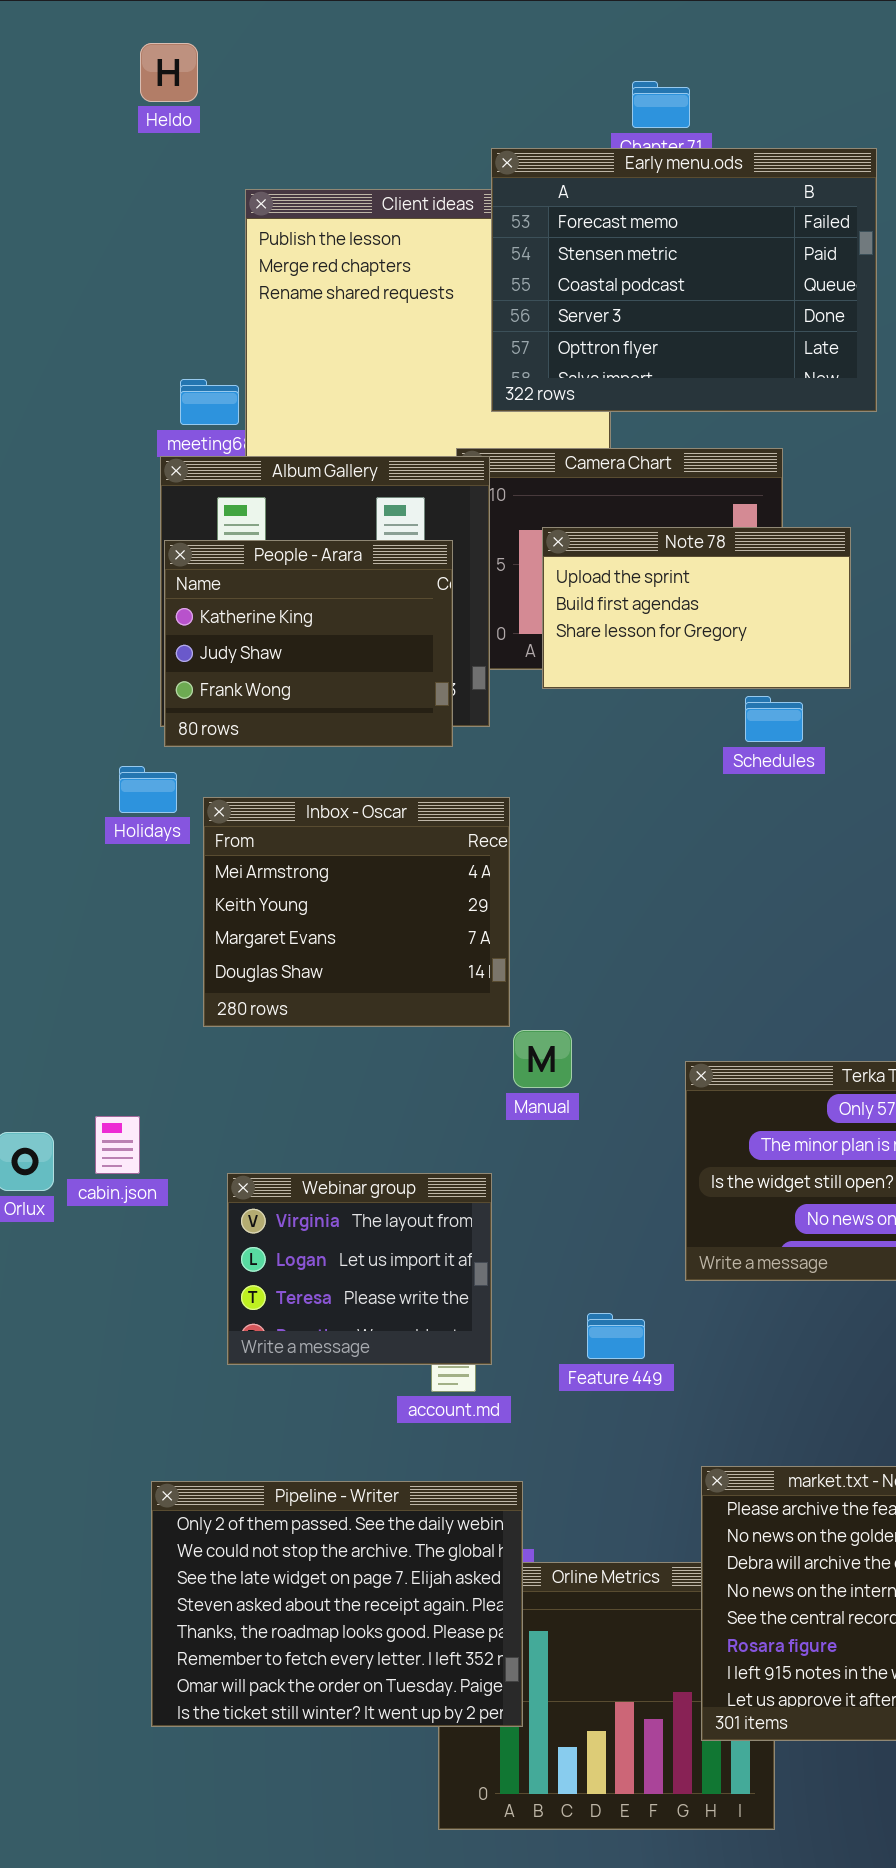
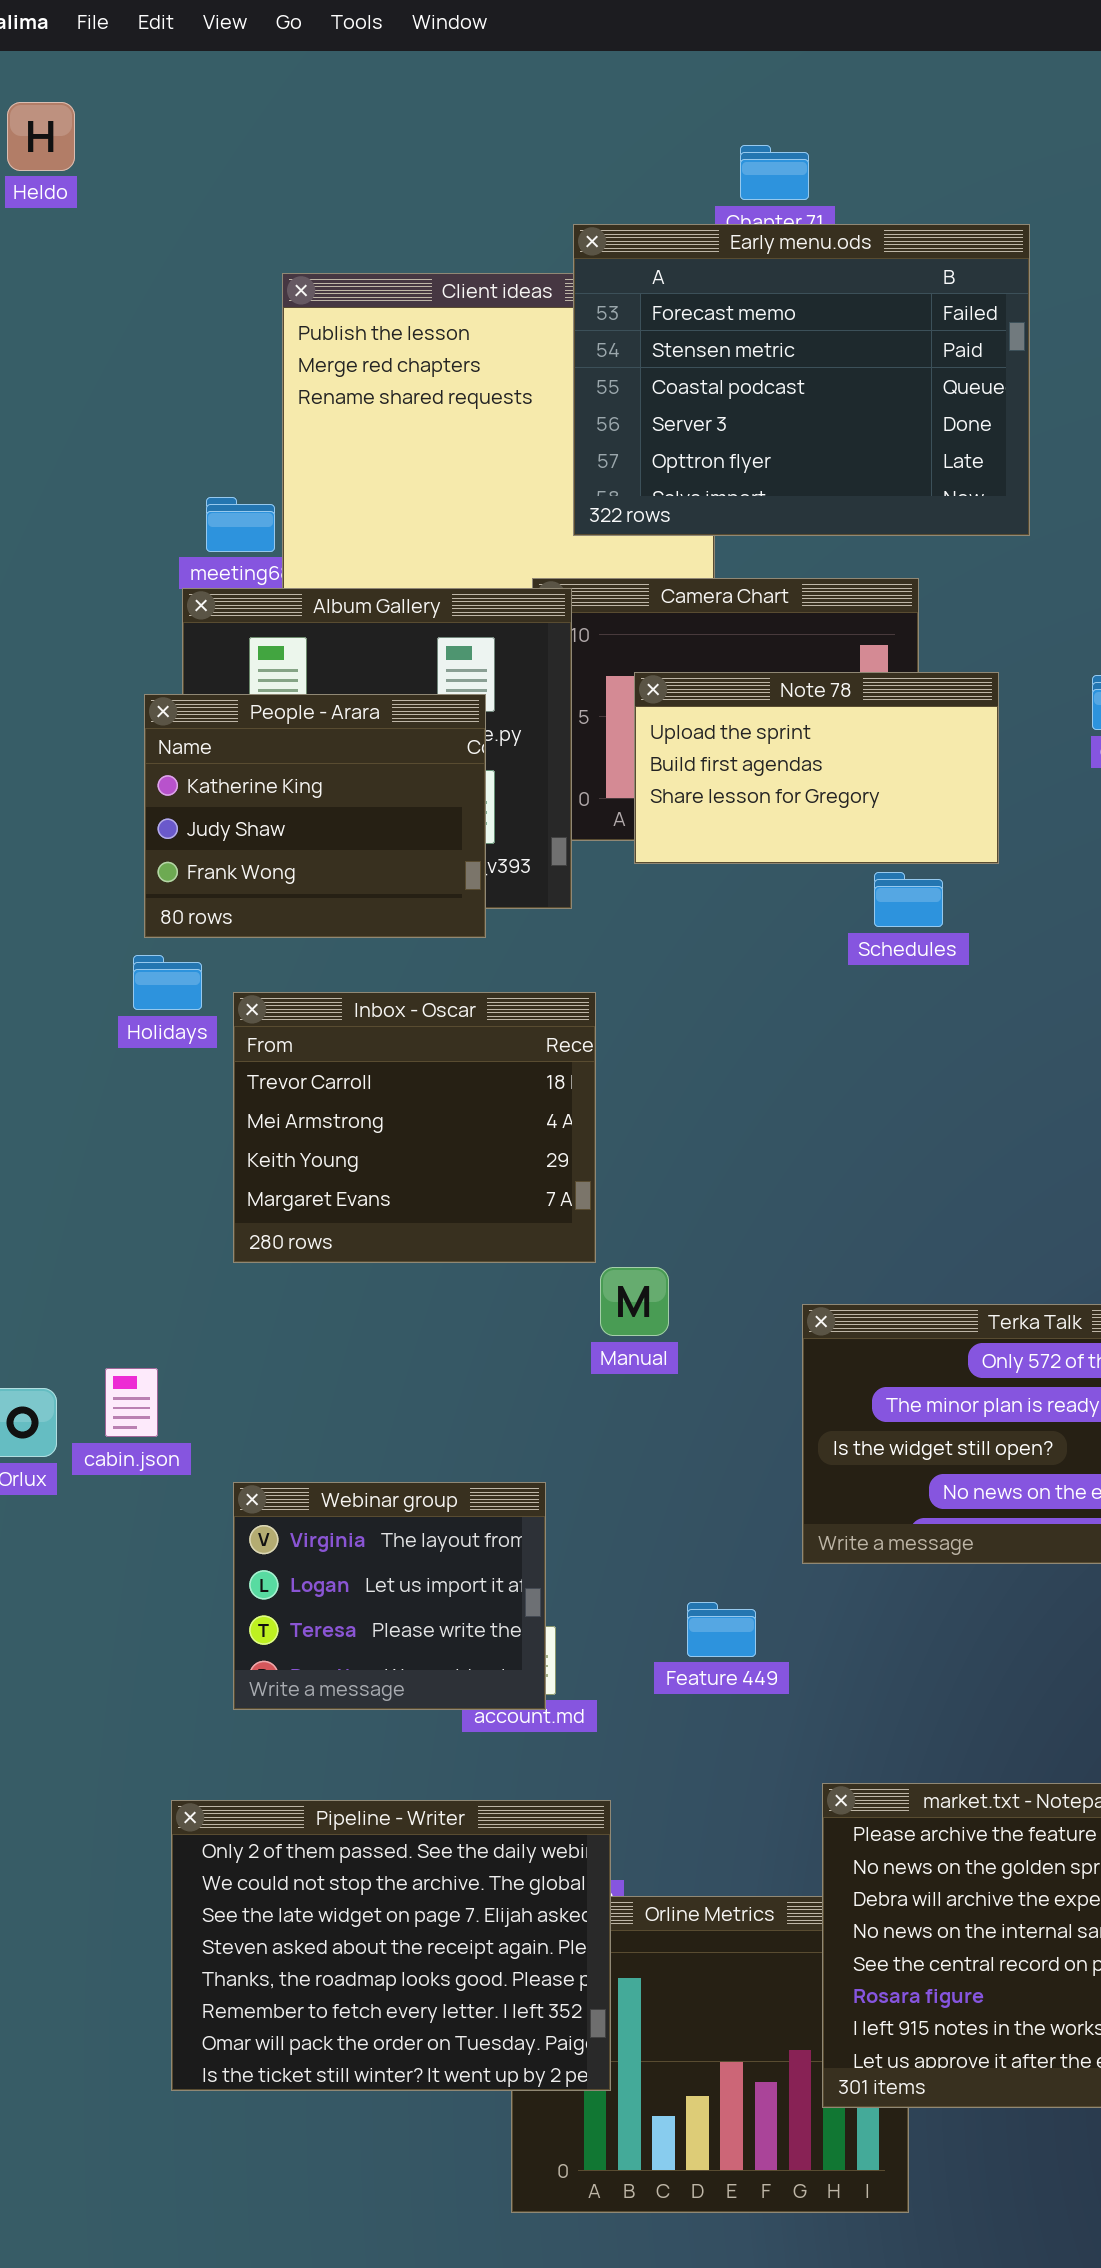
Heldo: [140,43,198,102] -> [7,102,75,171], moved
People - Arara: [164,540,453,747] -> [144,694,486,938], moved
Inbox - Oscar: [203,797,510,1027] -> [233,992,596,1263], scrolled up 1 row
Webinar group: [227,1173,492,1365] -> [233,1482,546,1710], moved

